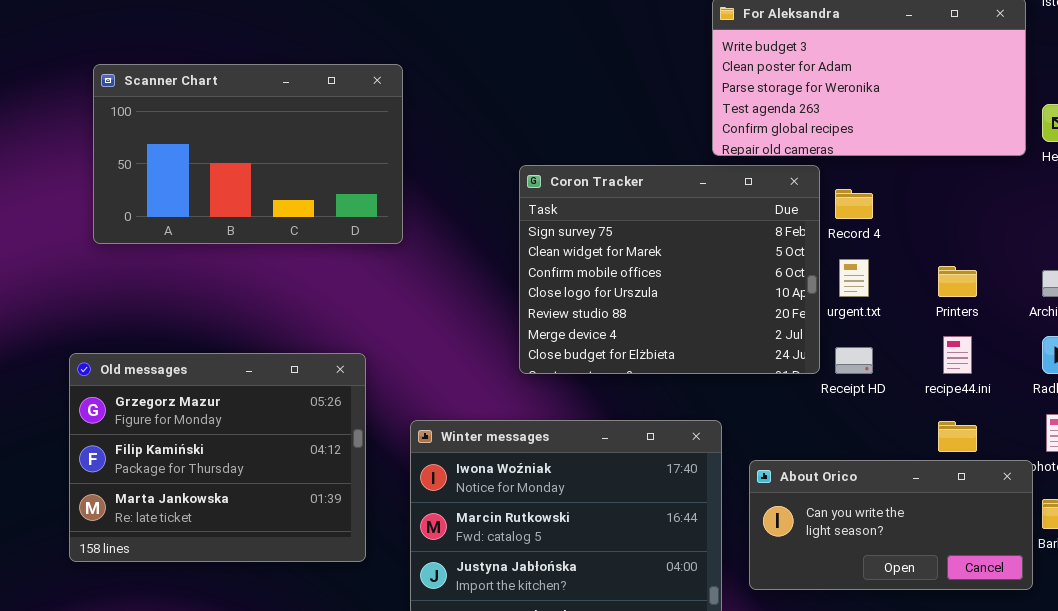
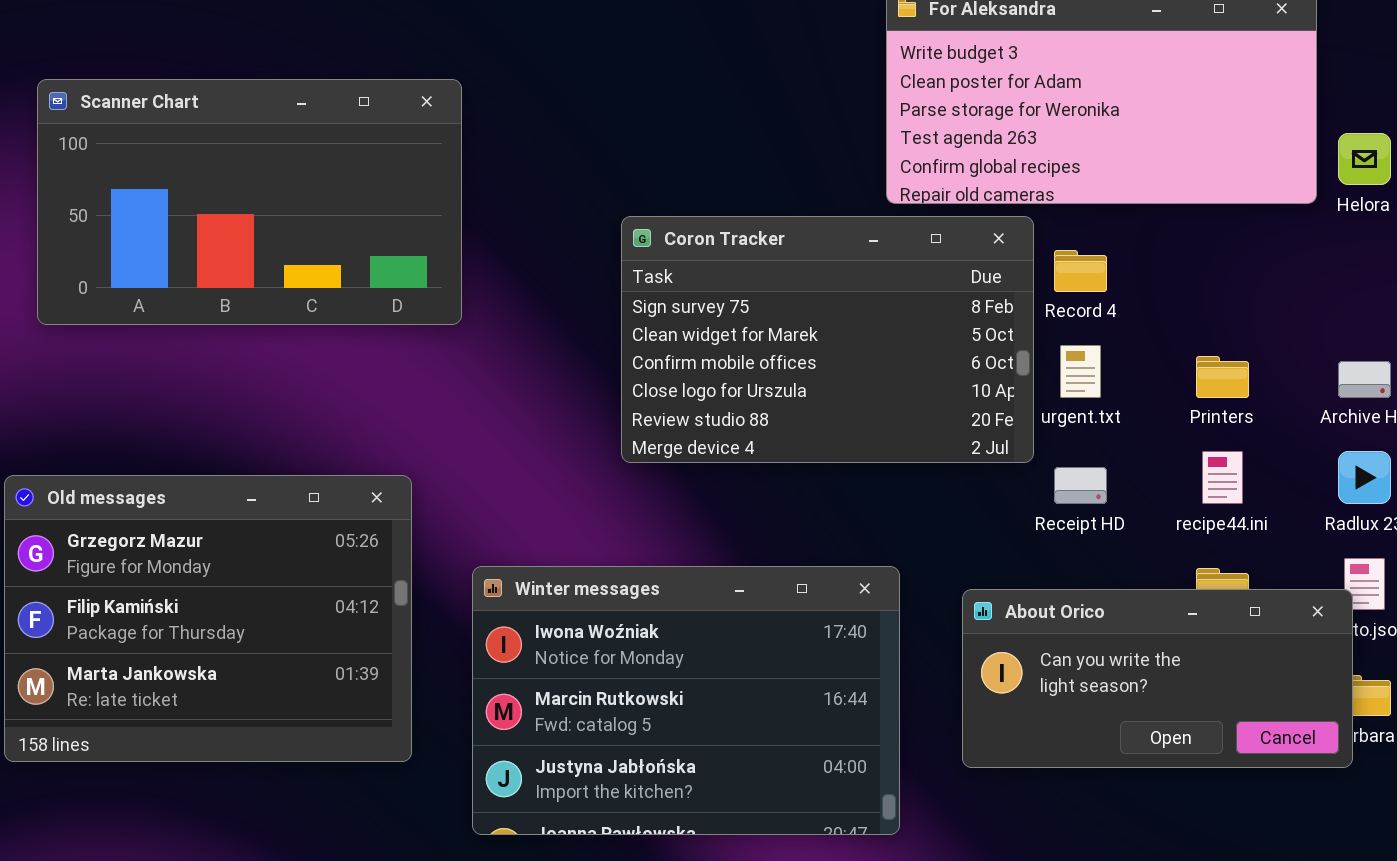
Coron Tracker: [519,165,820,374] -> [621,216,1034,463], resized
About Orico: [749,460,1033,590] -> [962,589,1353,768], moved

